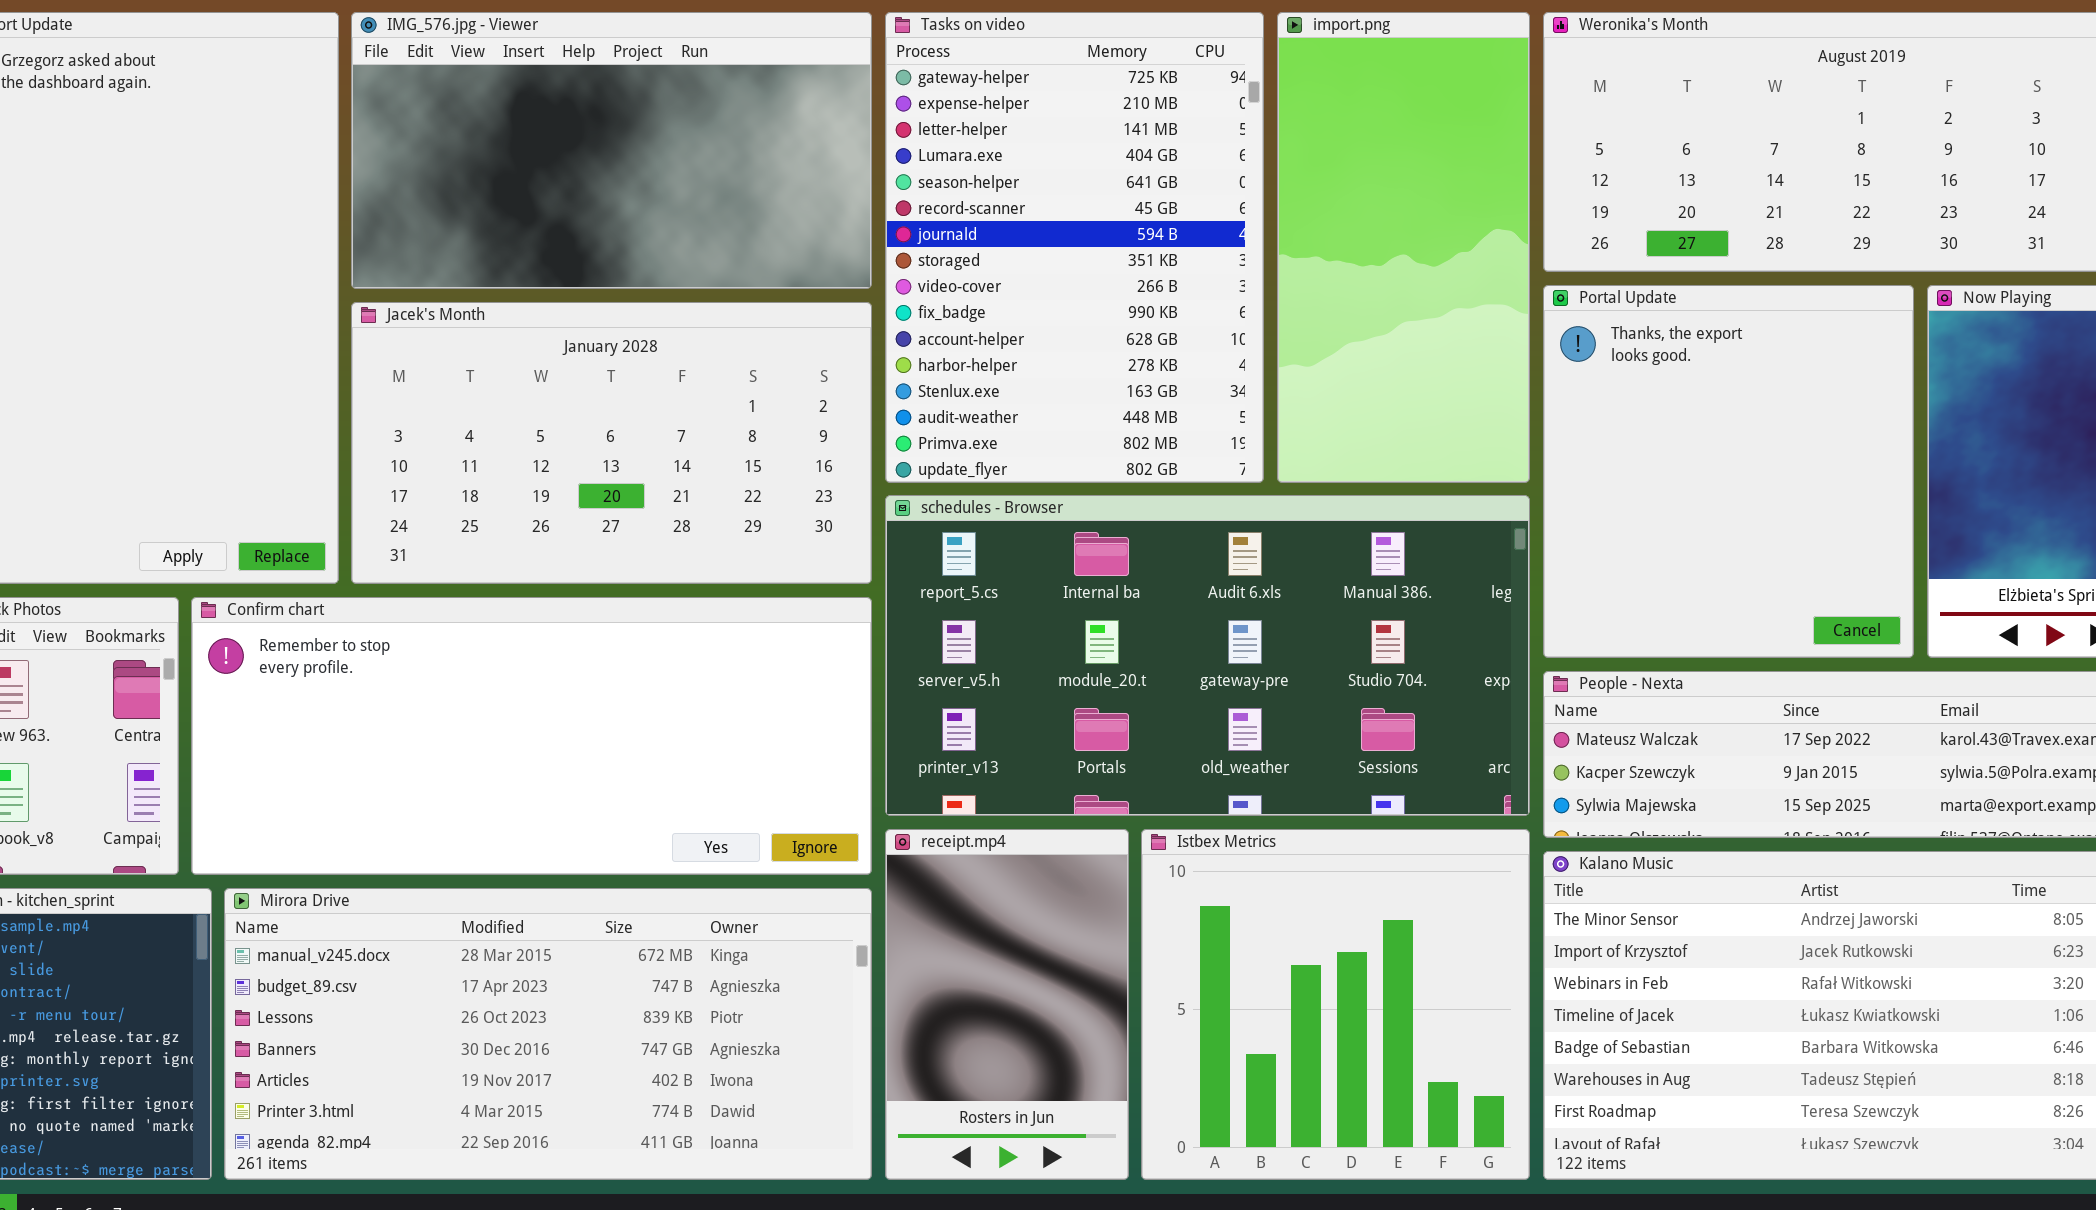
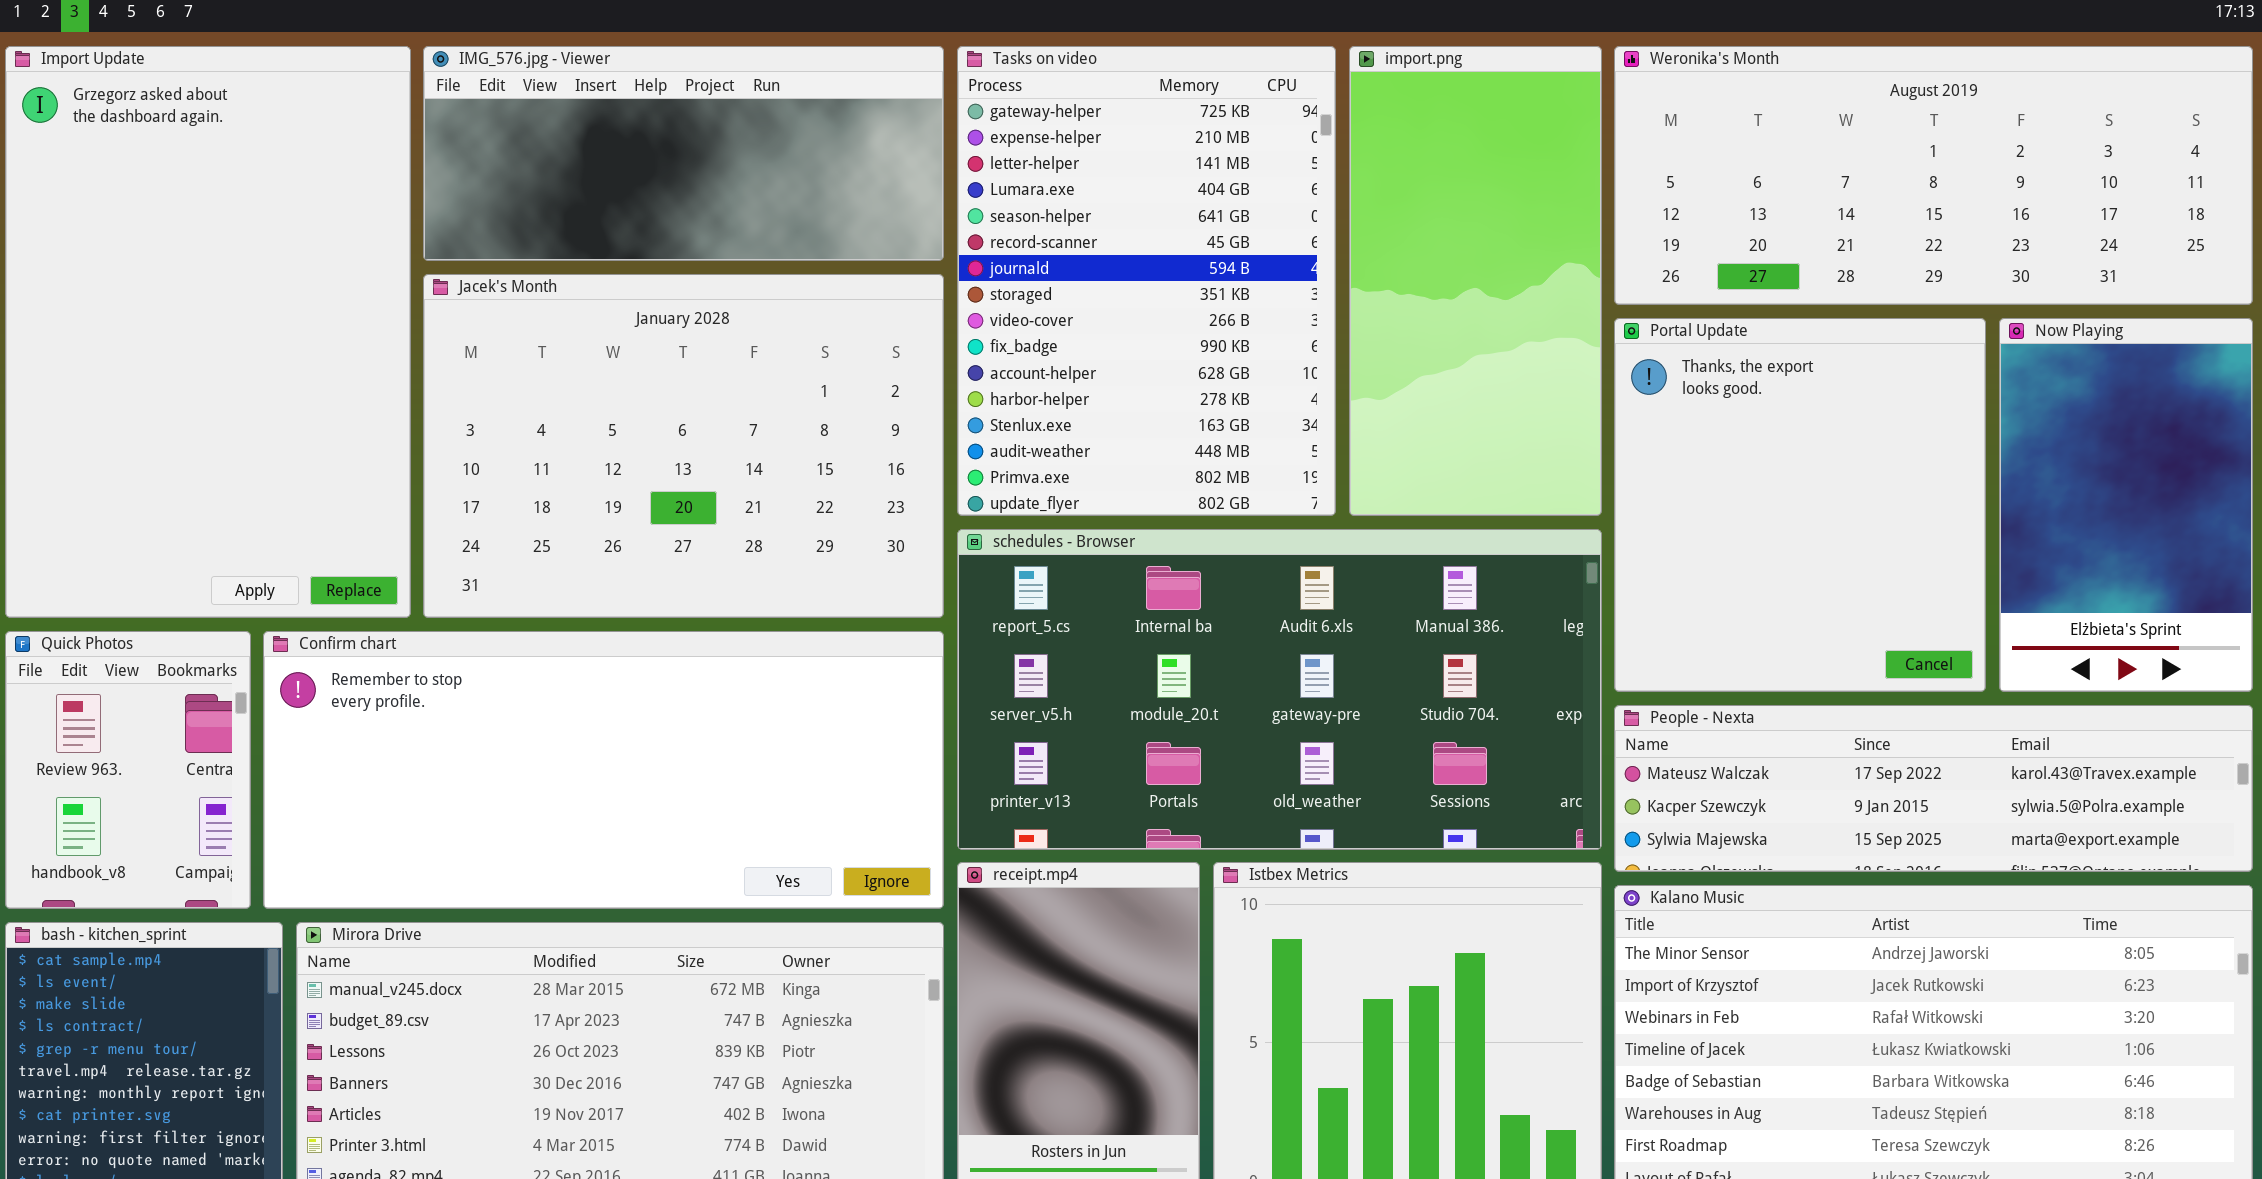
IMG_576.jpg - Viewer: [351,12,872,289] -> [423,46,944,261], resized
Jacek's Month: [351,302,872,584] -> [423,274,944,618], resized

